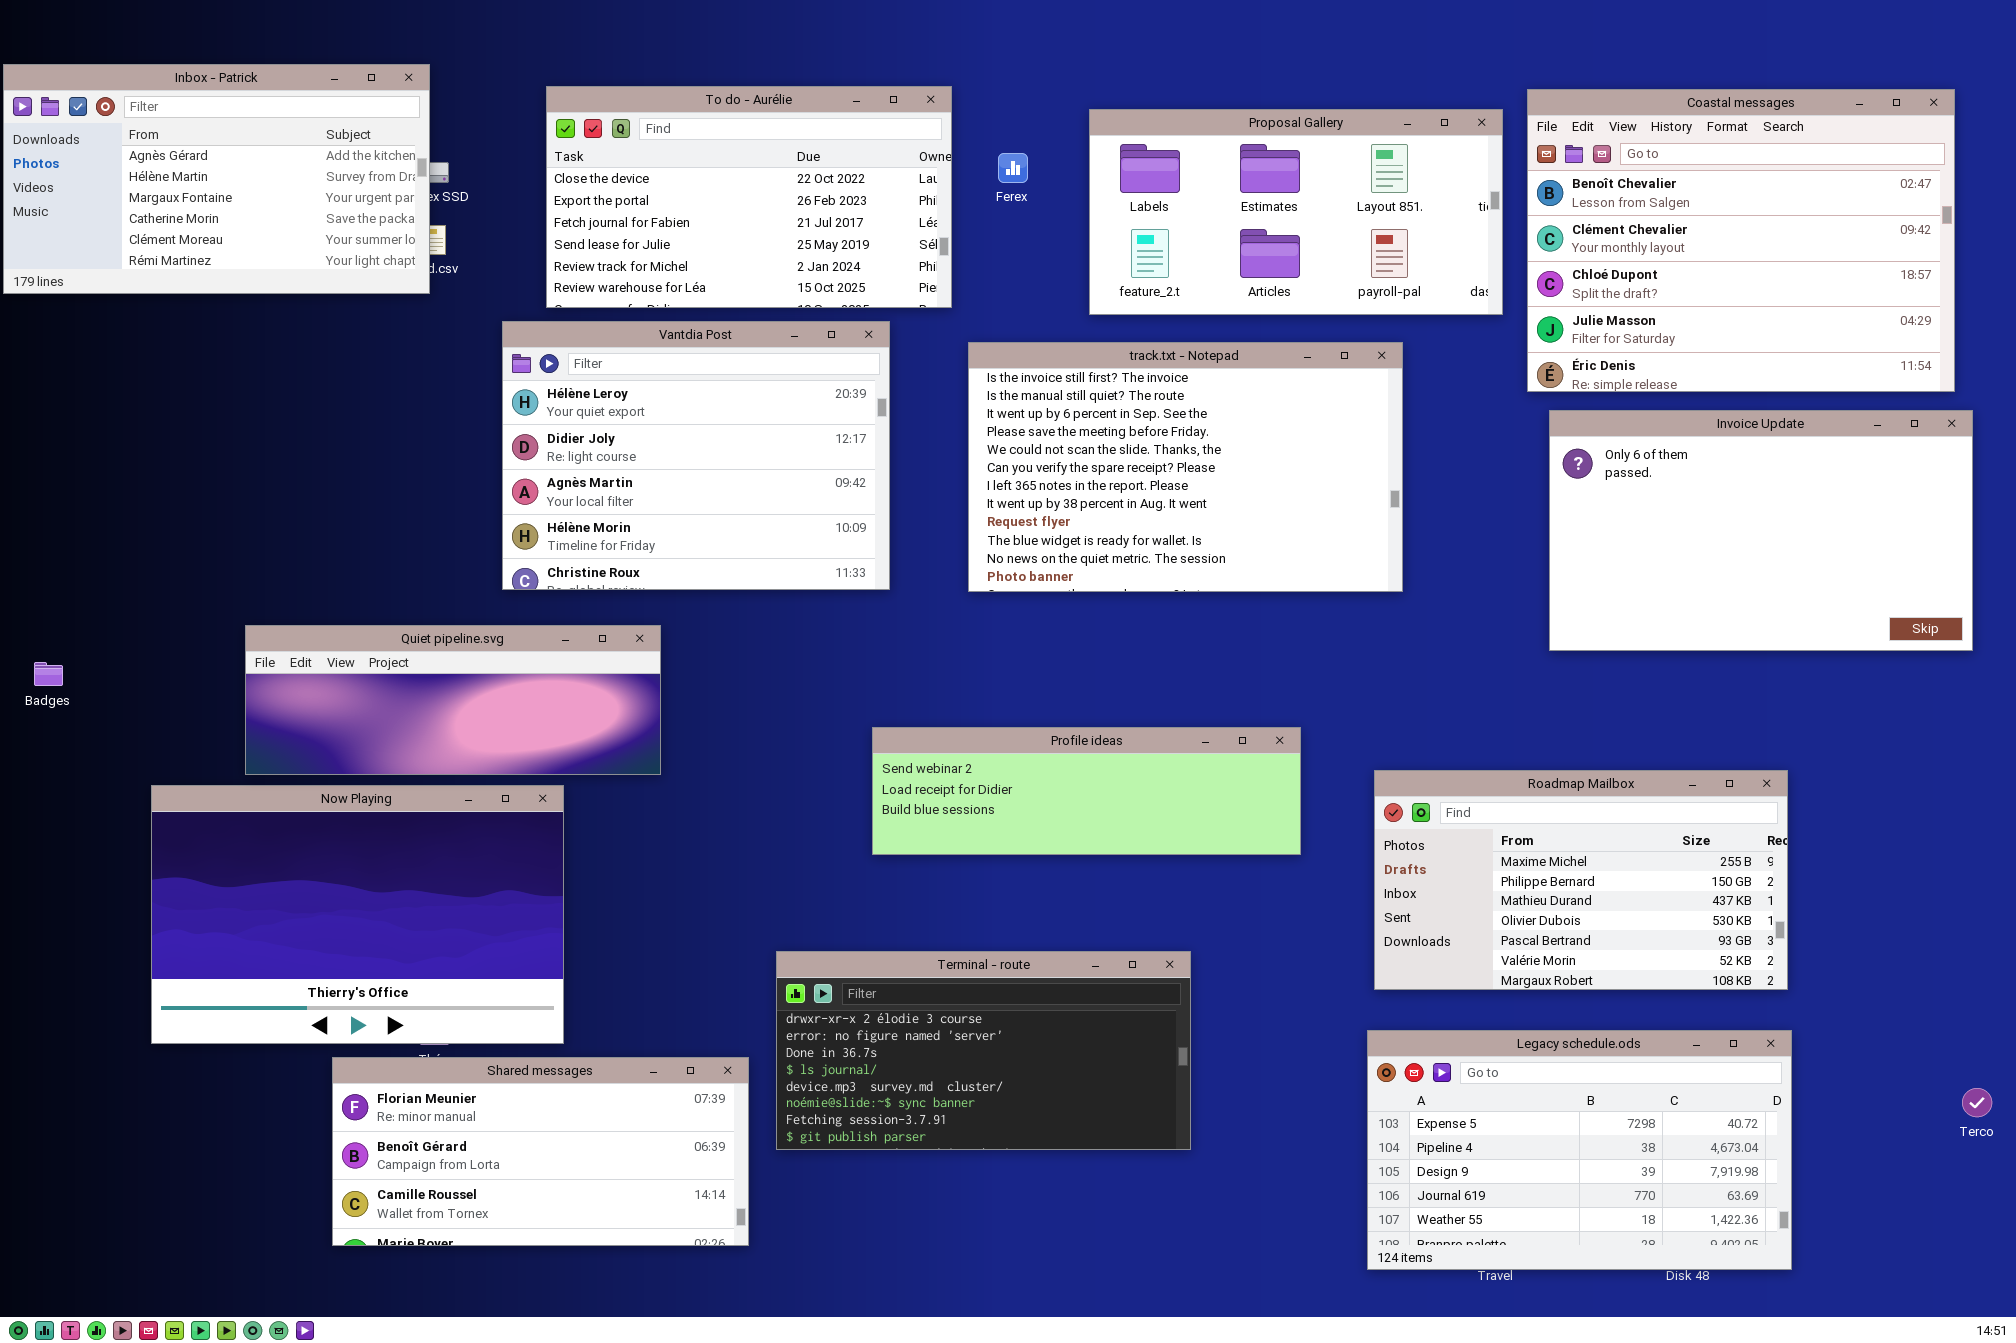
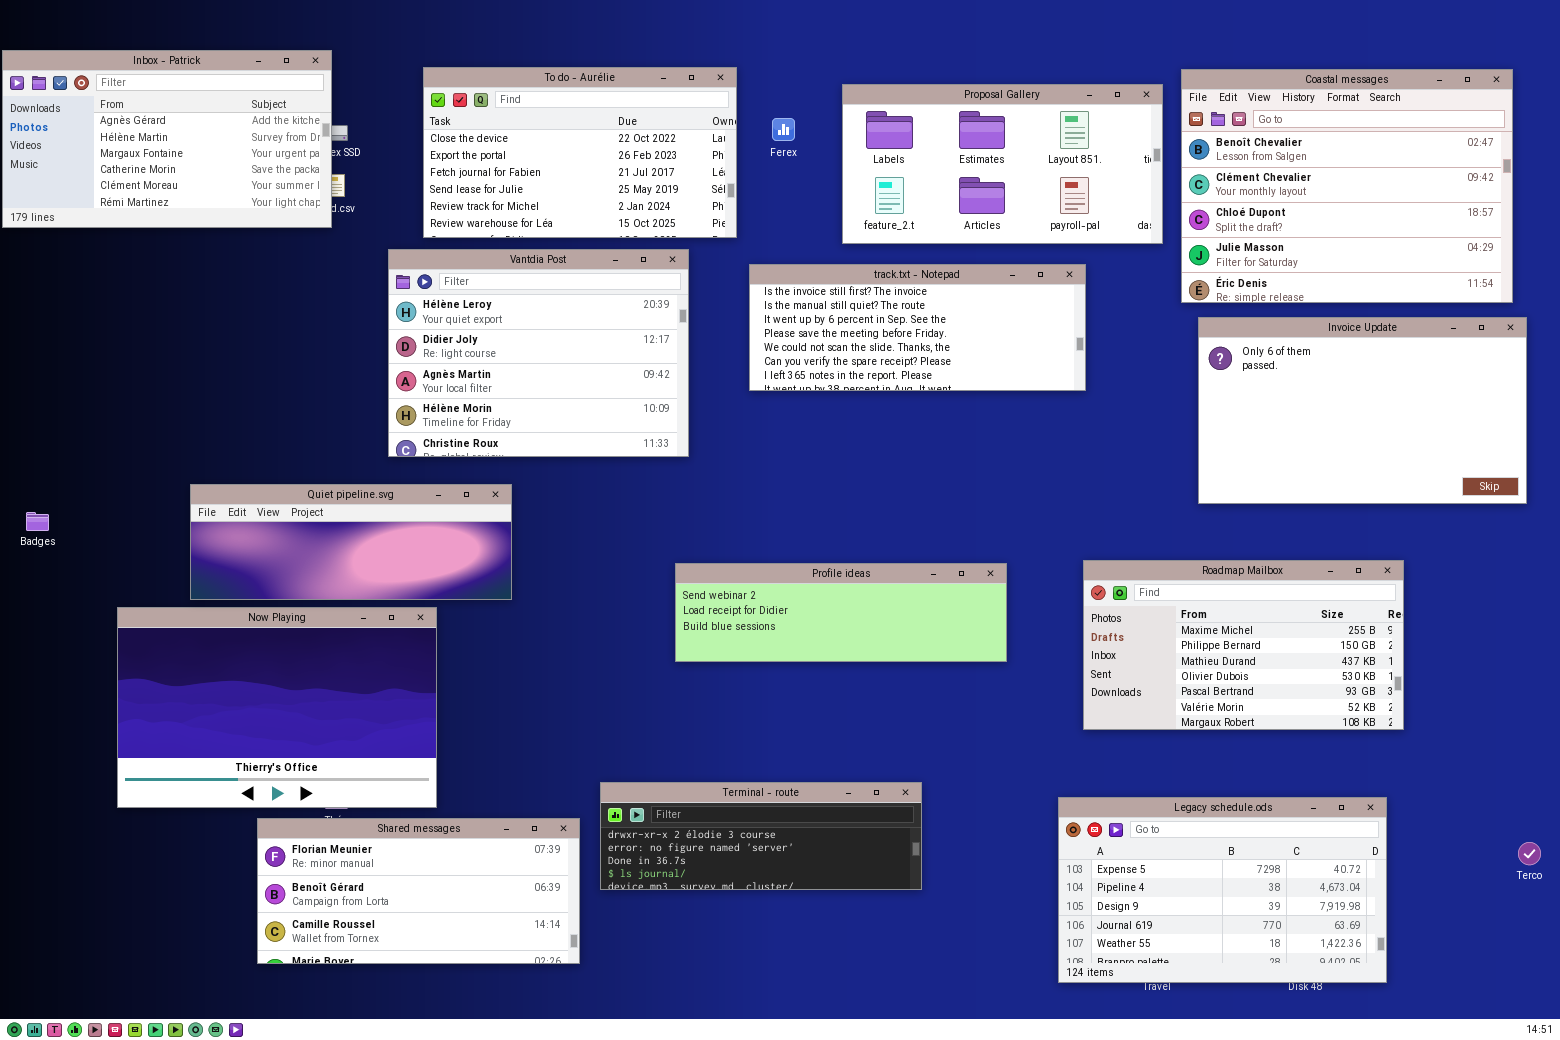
track.txt - Notepad: [968,342,1403,592] -> [749,264,1086,391], resized
Roadmap Mailbox: [1374,770,1788,990] -> [1083,560,1404,730], moved
Terminal - route: [776,951,1191,1150] -> [600,782,922,890], resized

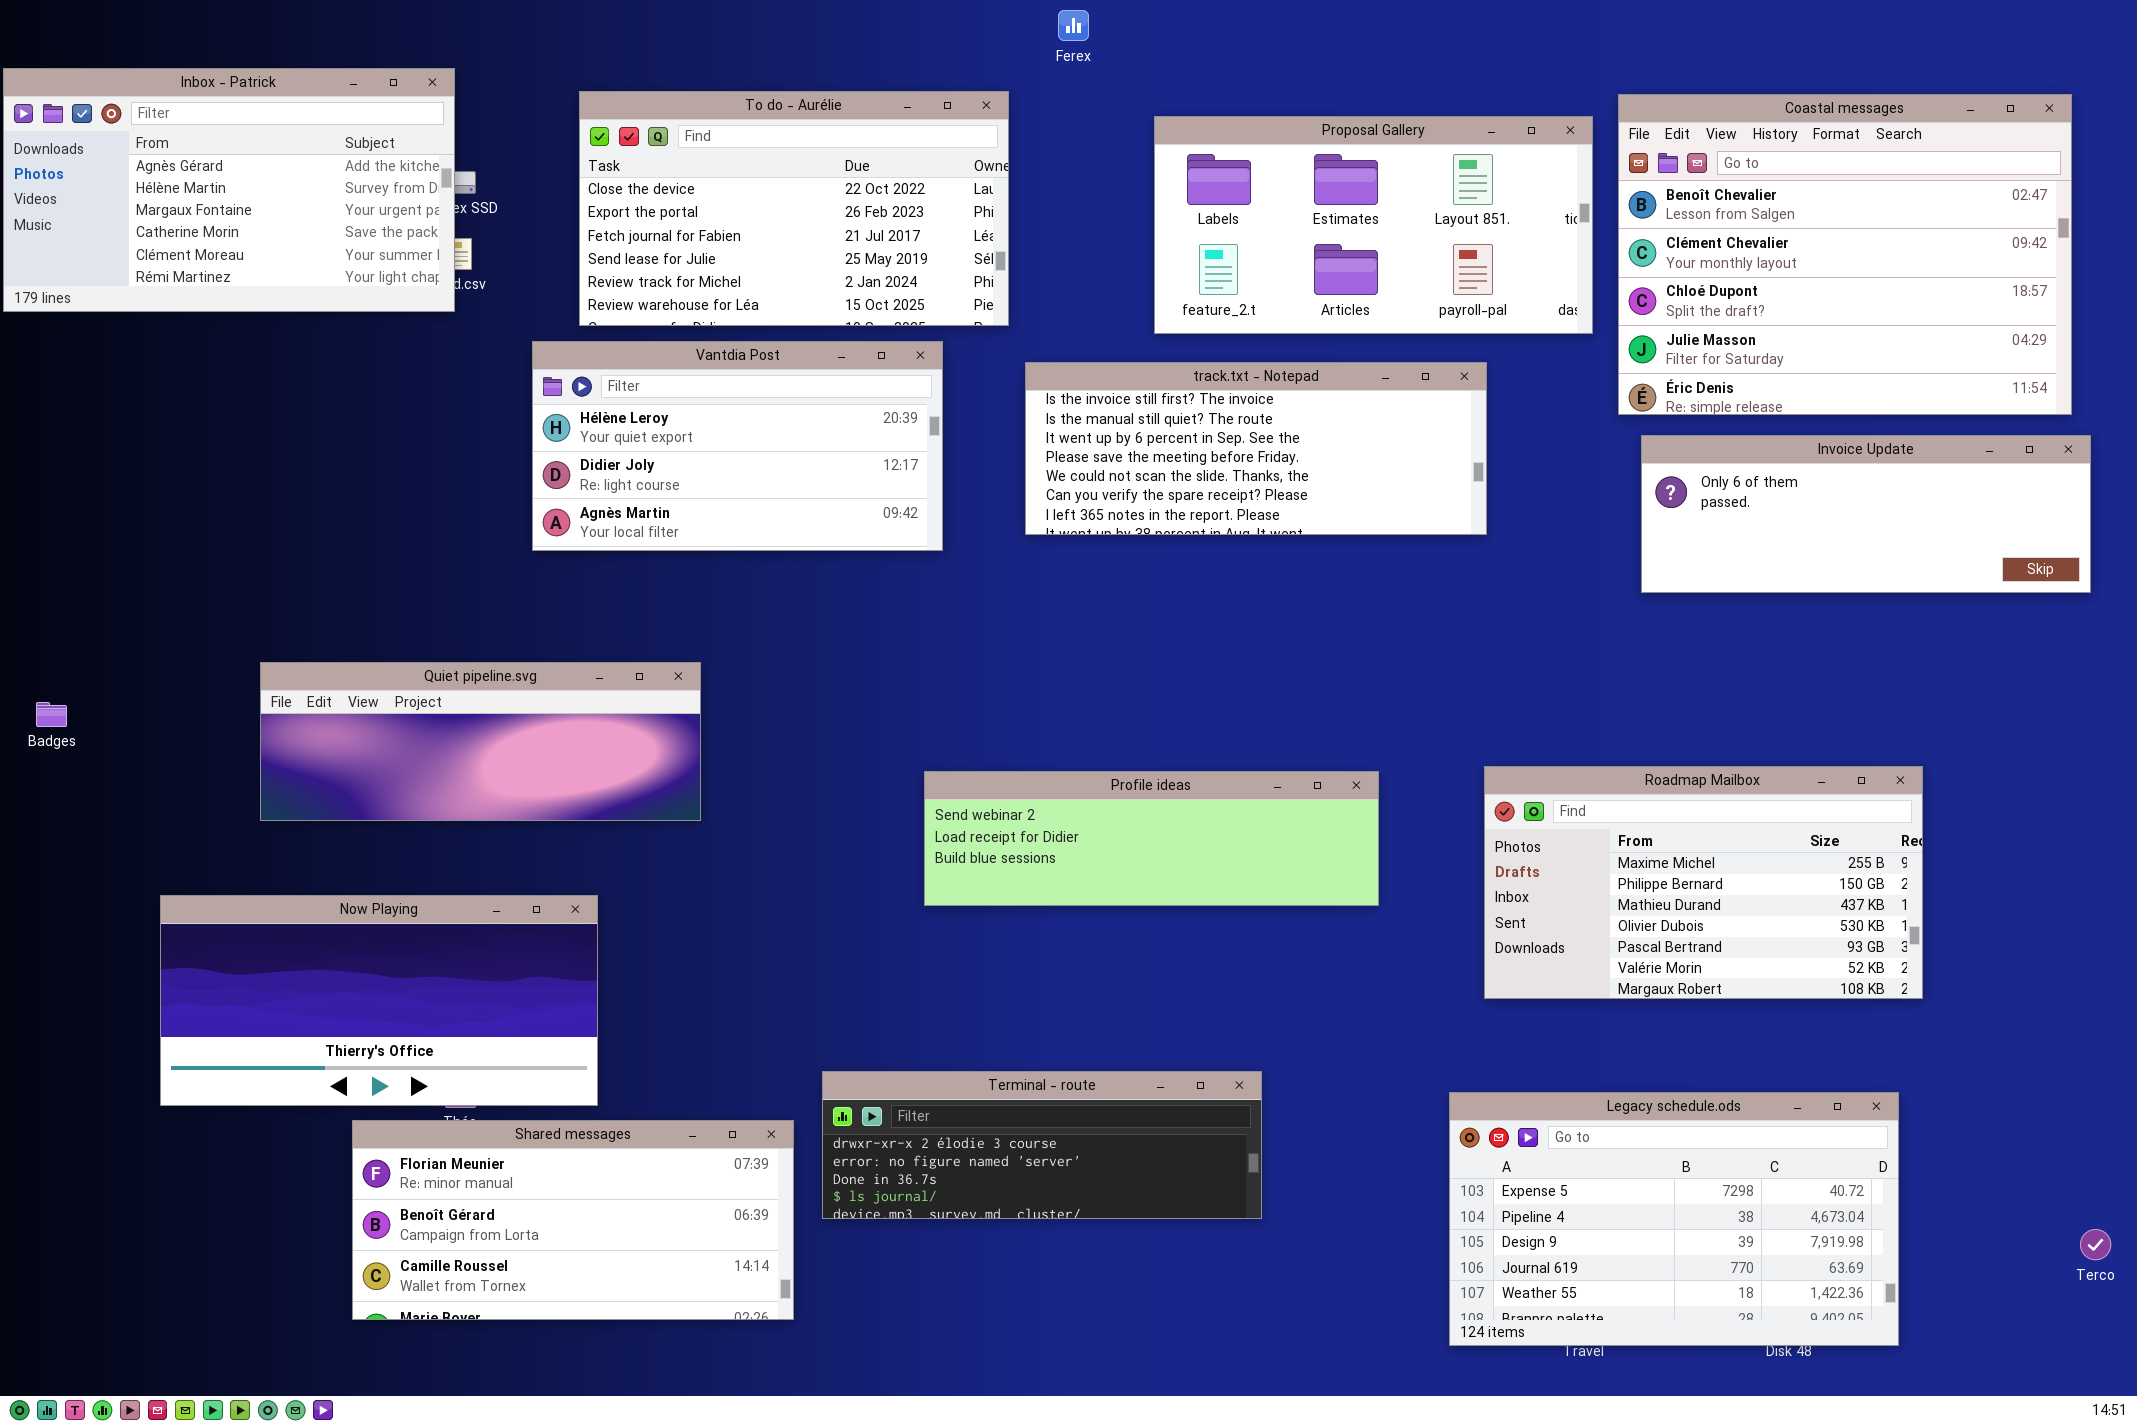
Ferex: [772,118,795,141] -> [1058,10,1089,41], moved
Vantdia Post: [388,249,689,457] -> [532,341,943,551], resized
Invoice Update: [1198,317,1527,504] -> [1641,435,2091,593], resized
Now Playing: [117,607,437,808] -> [160,895,598,1106], resized
Terco: [1518,842,1541,865] -> [2080,1229,2111,1260], moved

